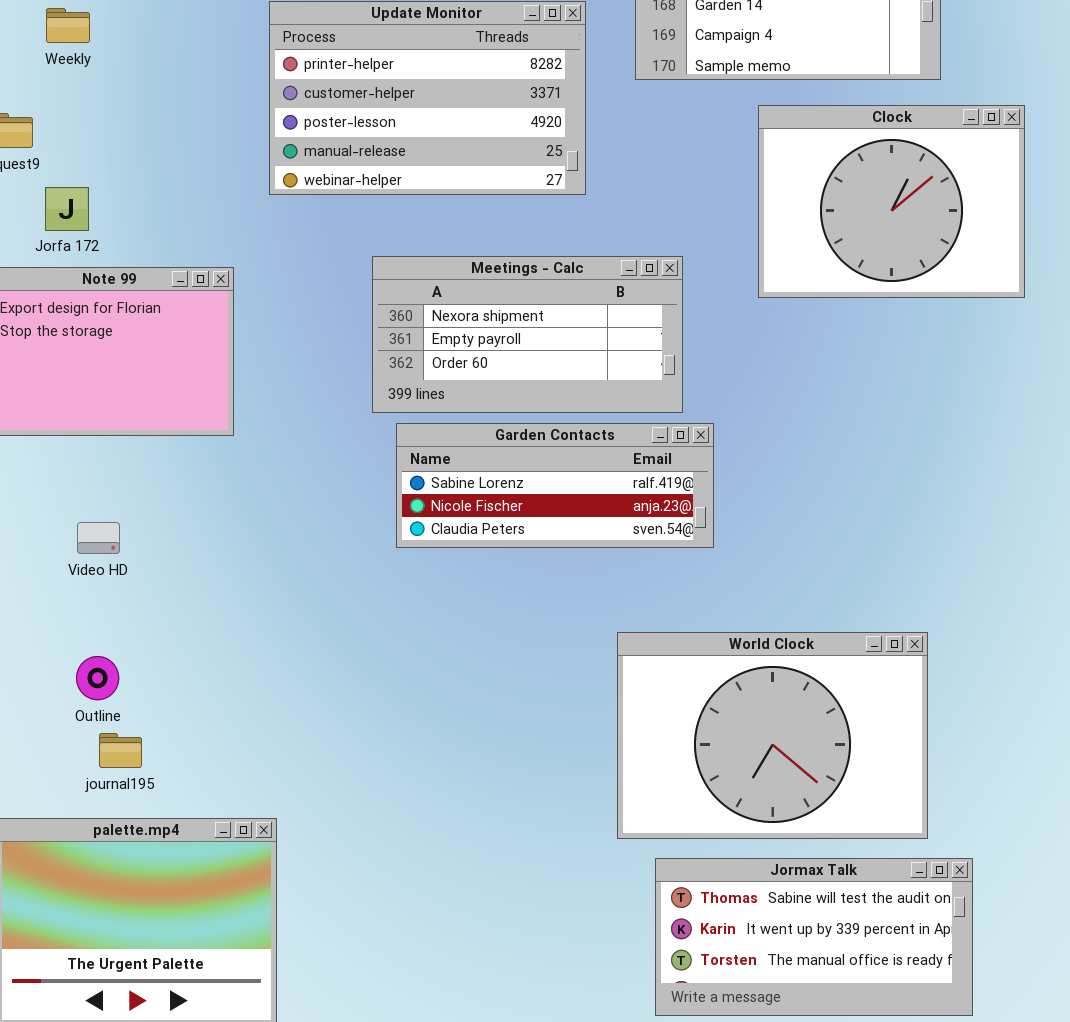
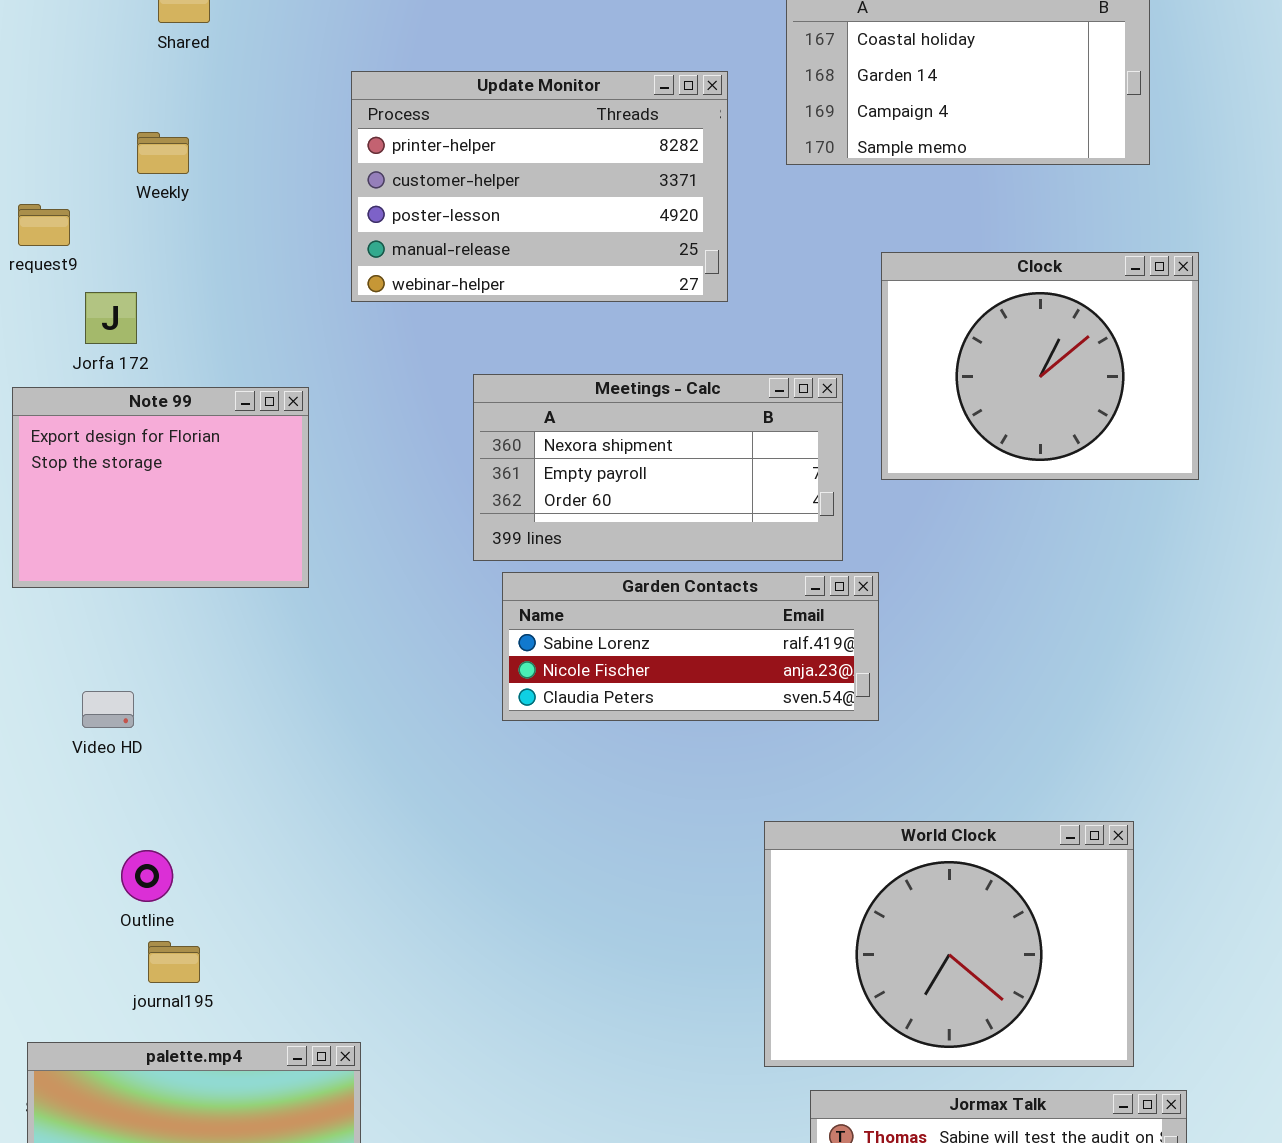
Weekly: [46,8,90,43] -> [137,132,189,174], moved
Clock: [758,105,1025,298] -> [881,252,1199,480], moved
Video HD: [77,522,120,554] -> [82,691,134,728], moved

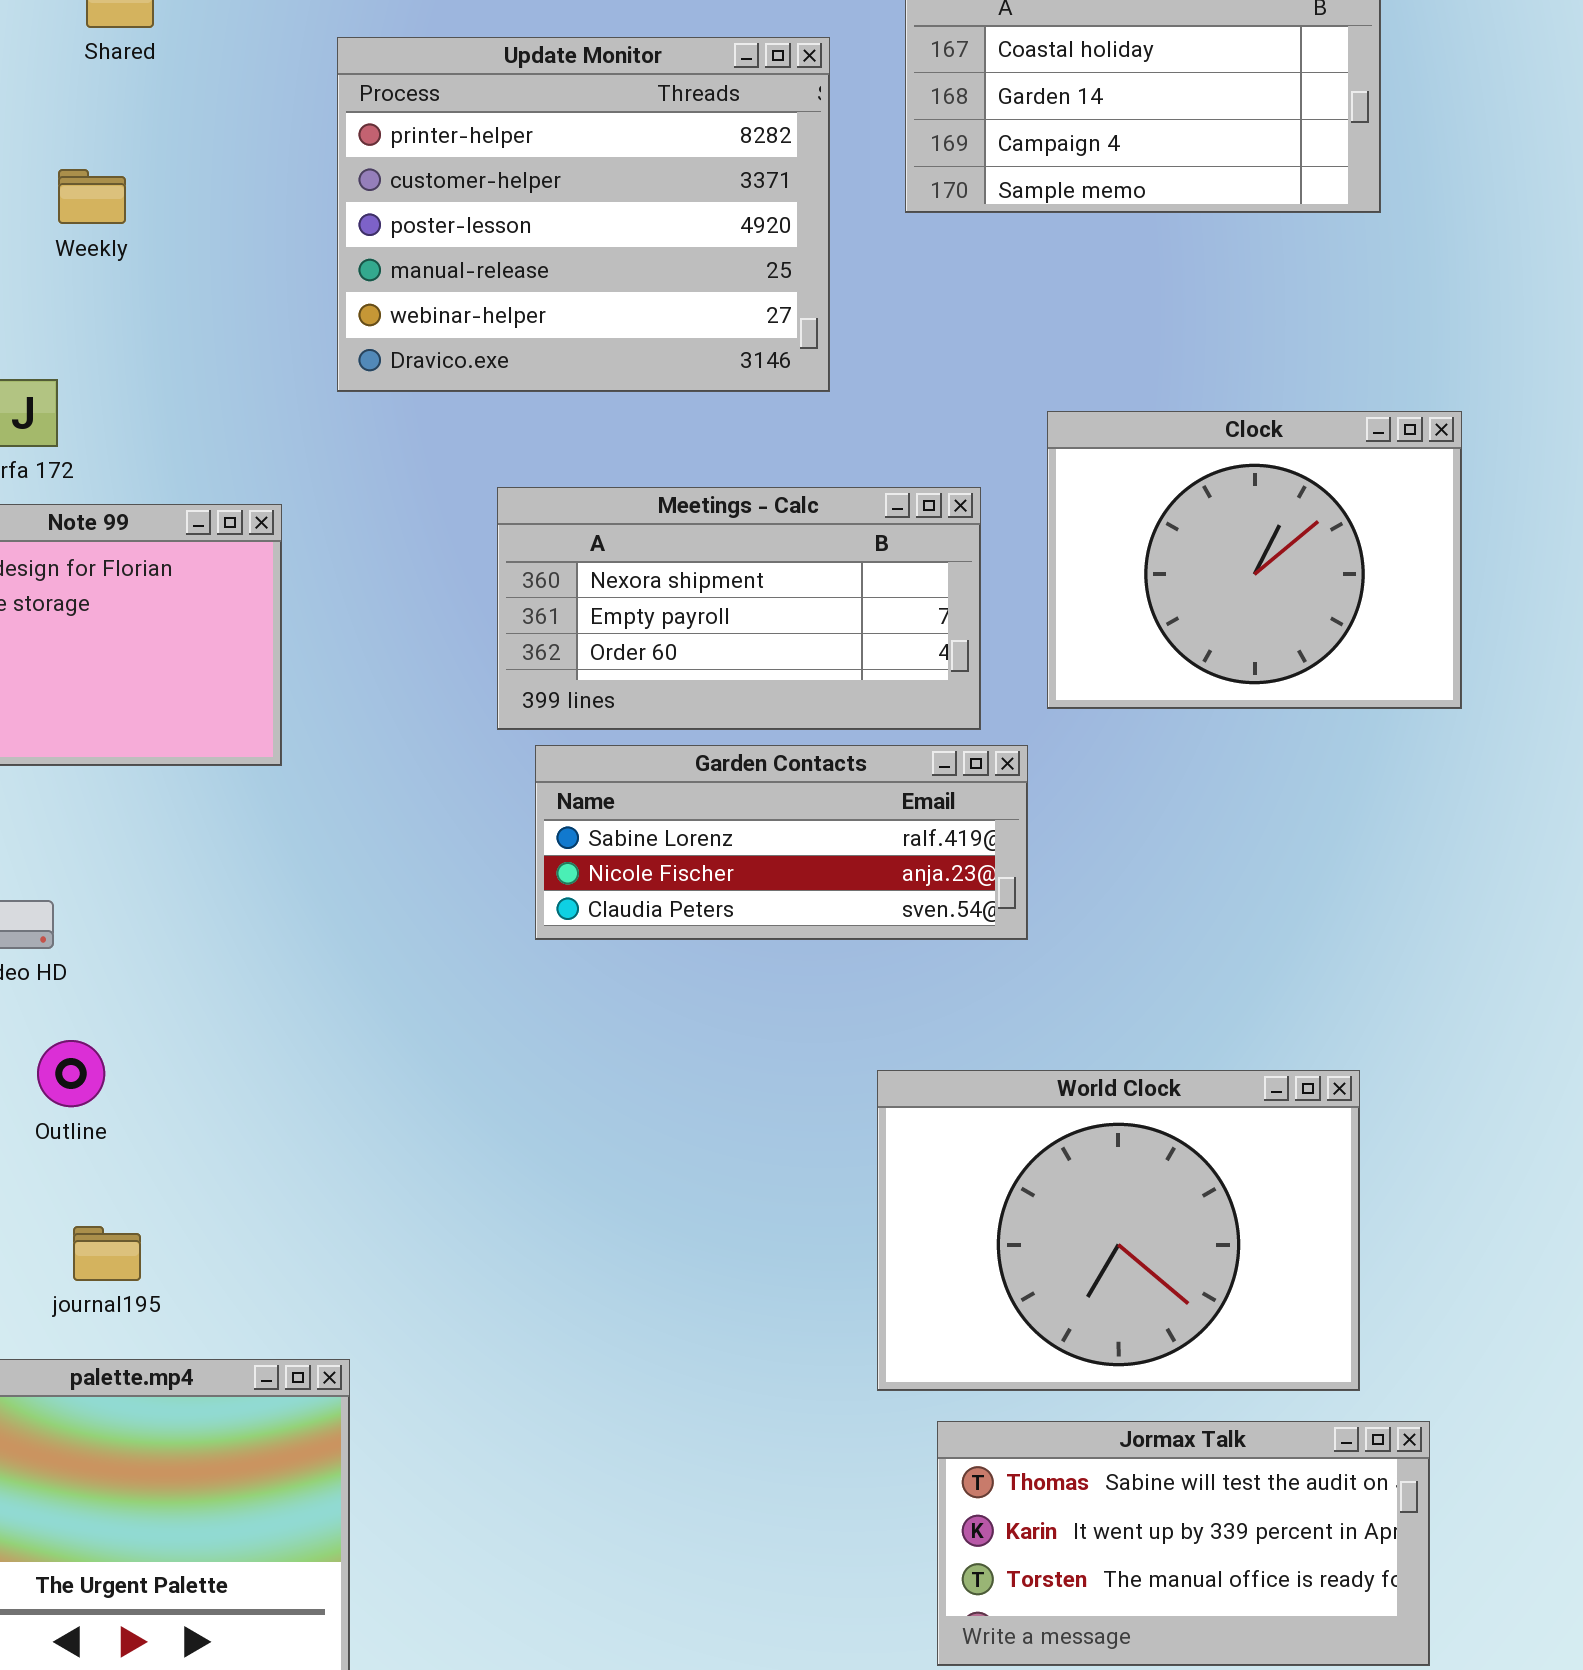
Update Monitor: [351,71,728,302] -> [337,37,830,392], resized
Clock: [881,252,1199,480] -> [1047,411,1462,709], moved
Outline: [121,850,173,902] -> [37,1040,105,1107], moved

